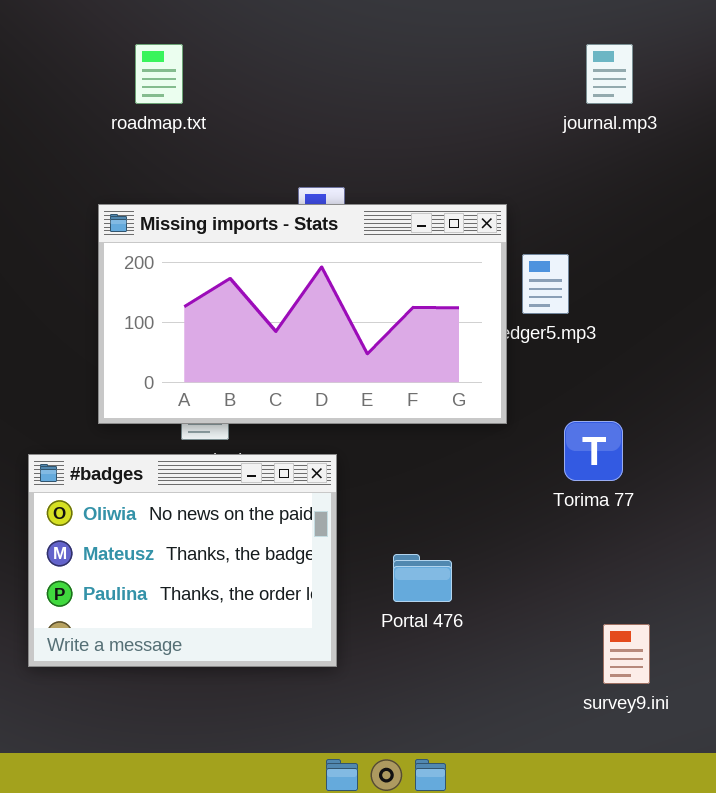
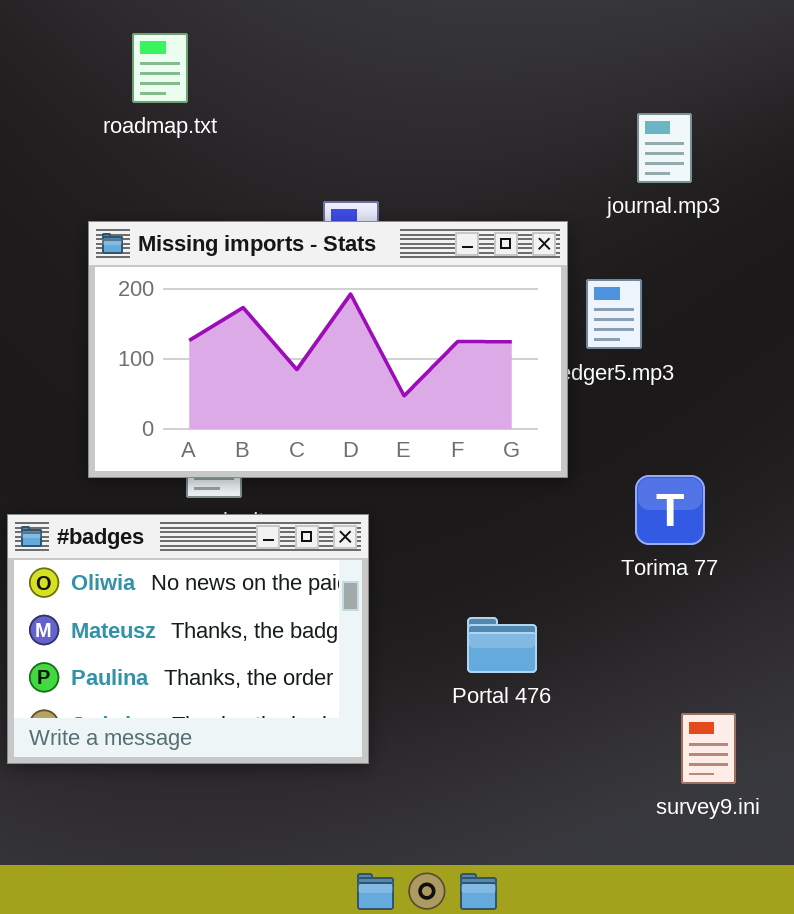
journal.mp3: [586,44,633,104] -> [637,113,692,183], moved
Portal 476: [393,554,452,602] -> [467,617,537,673], moved

